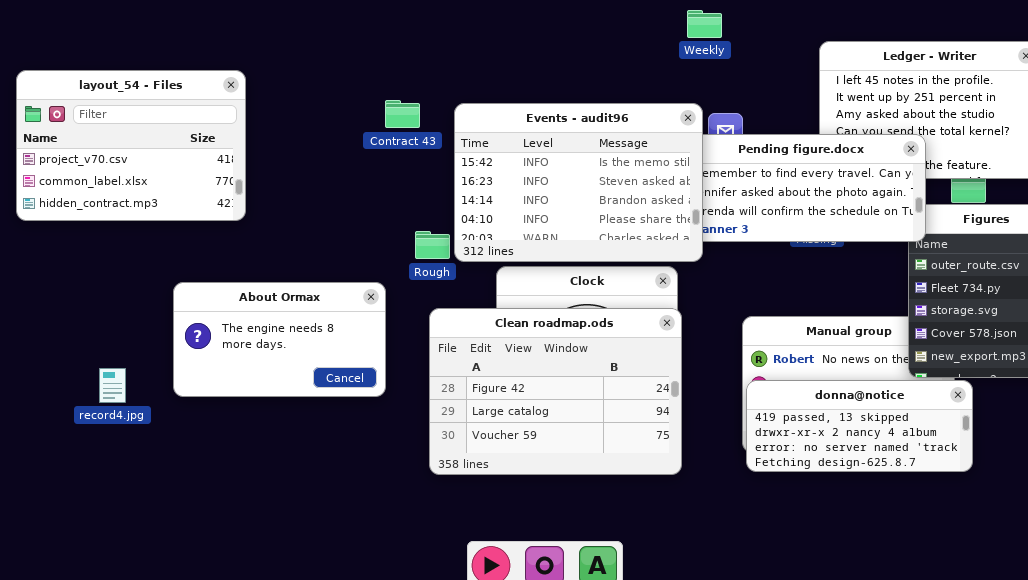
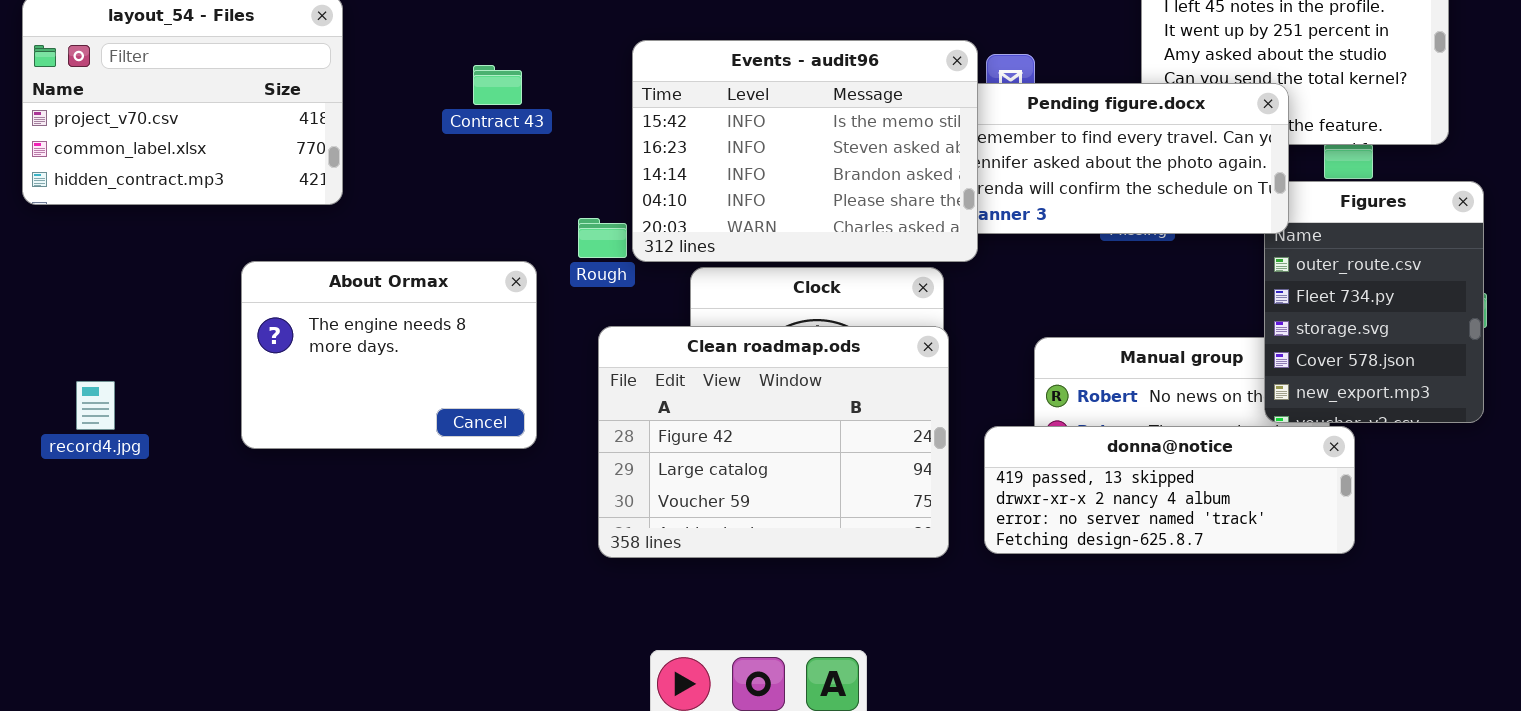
Contract 43: [385,100,420,128] -> [473,65,522,105], moved
About Ormax: [173,282,386,397] -> [241,261,537,449], resized
record4.jpg: [99,368,126,403] -> [76,381,115,430], moved
donna@notice: [746,380,973,472] -> [984,426,1355,554], resized

